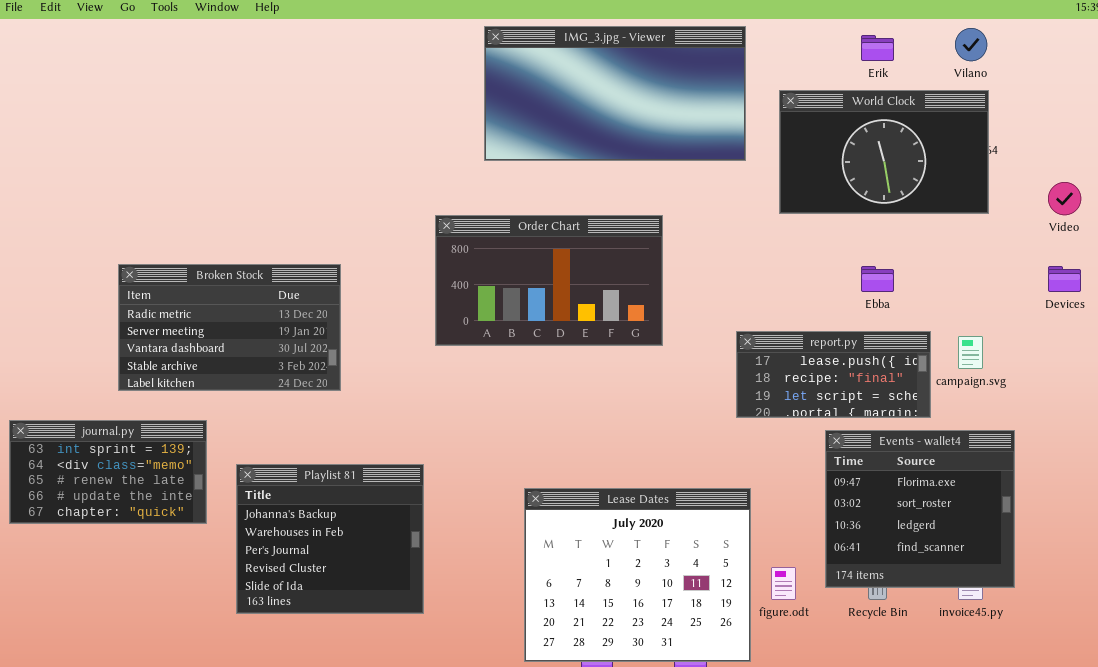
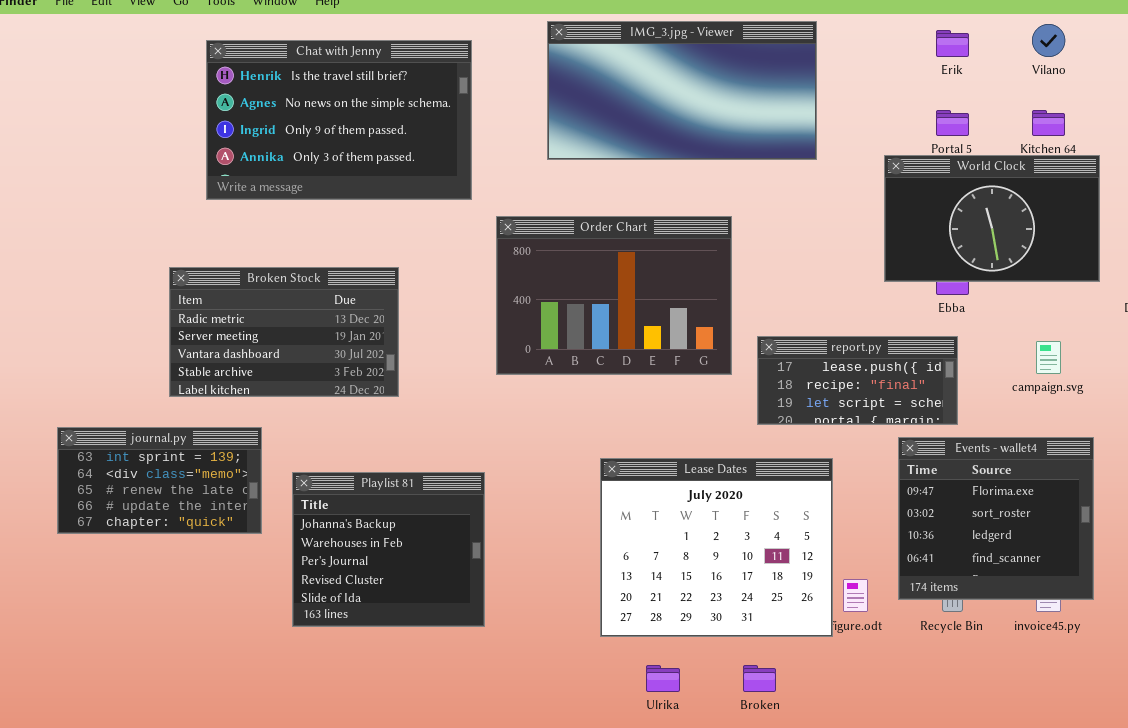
Chat with Jenny: none -> [206,40,472,200], opened
World Clock: [779,90,989,214] -> [884,155,1100,282], moved
Order Chart: [435,215,663,346] -> [496,216,732,375], resized
report.py: [736,331,931,418] -> [757,336,958,425], moved
Lease Dates: [524,488,751,662] -> [600,458,833,637], moved

